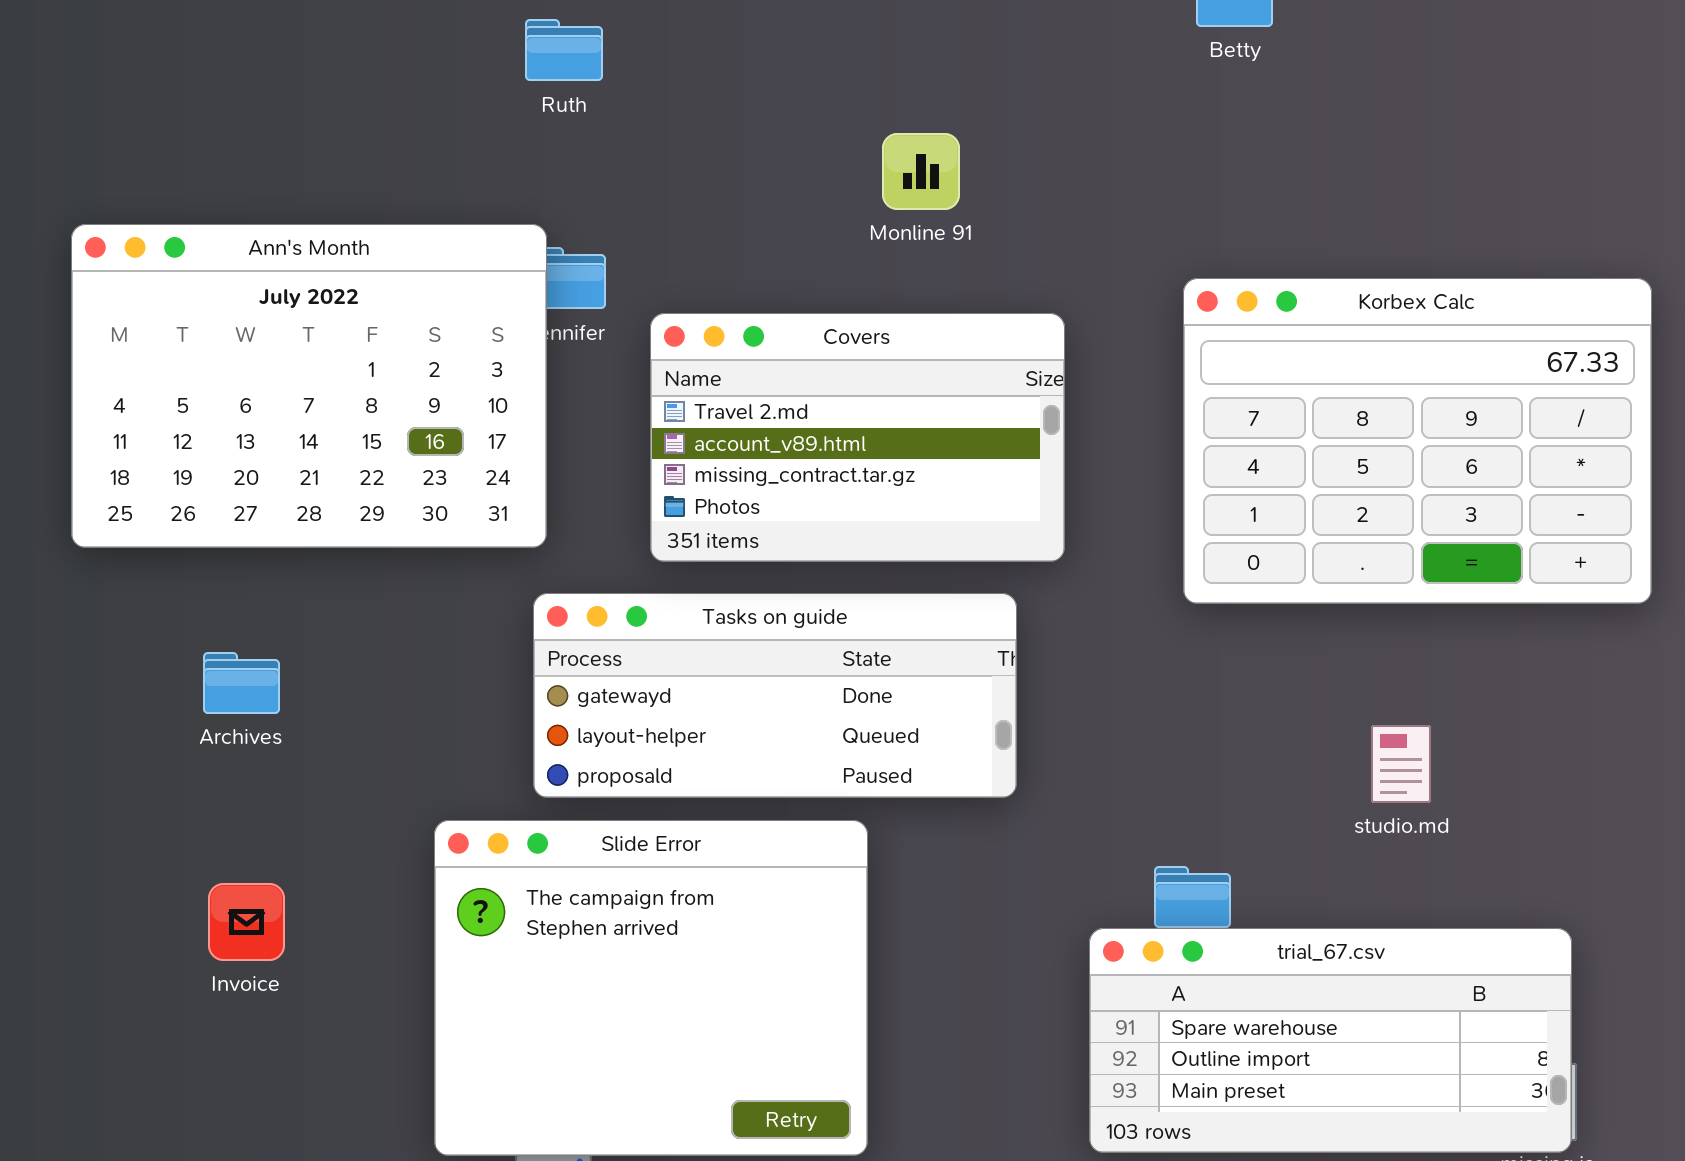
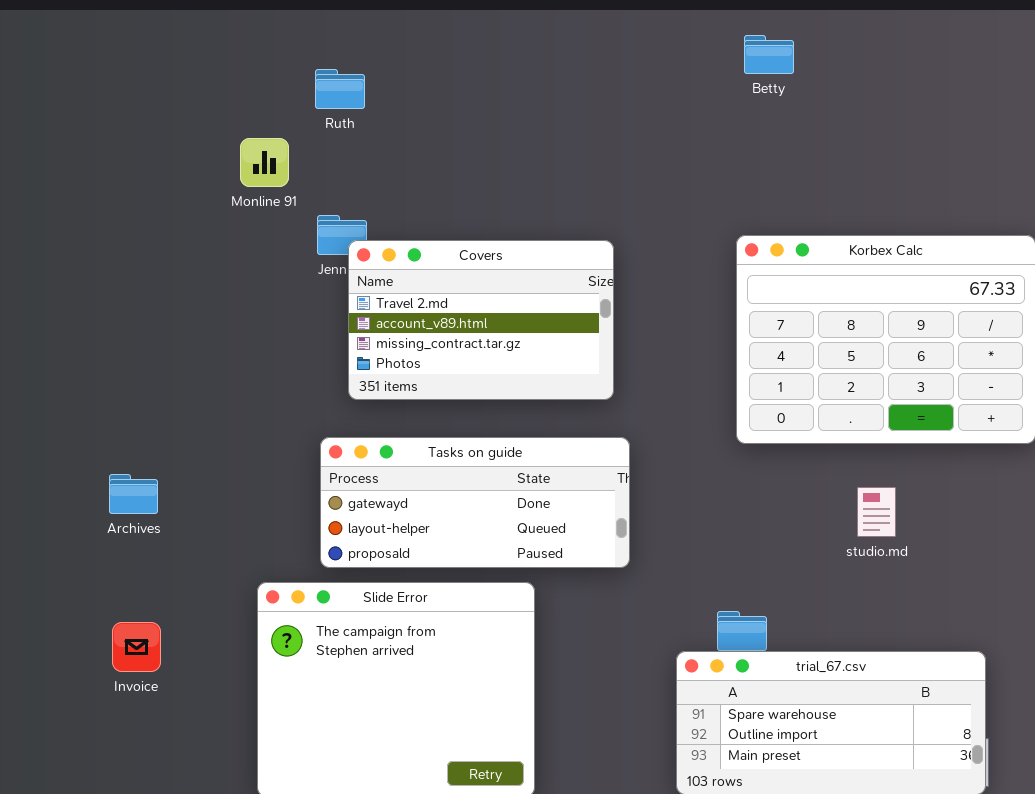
Monline 91: [882,133,960,210] -> [240,138,289,187], moved
Ann's Month: [71,224,547,548] -> none, closed
Covers: [650,313,1065,562] -> [348,240,614,400], moved
studio.md: [1371,725,1431,803] -> [857,487,896,537], moved

